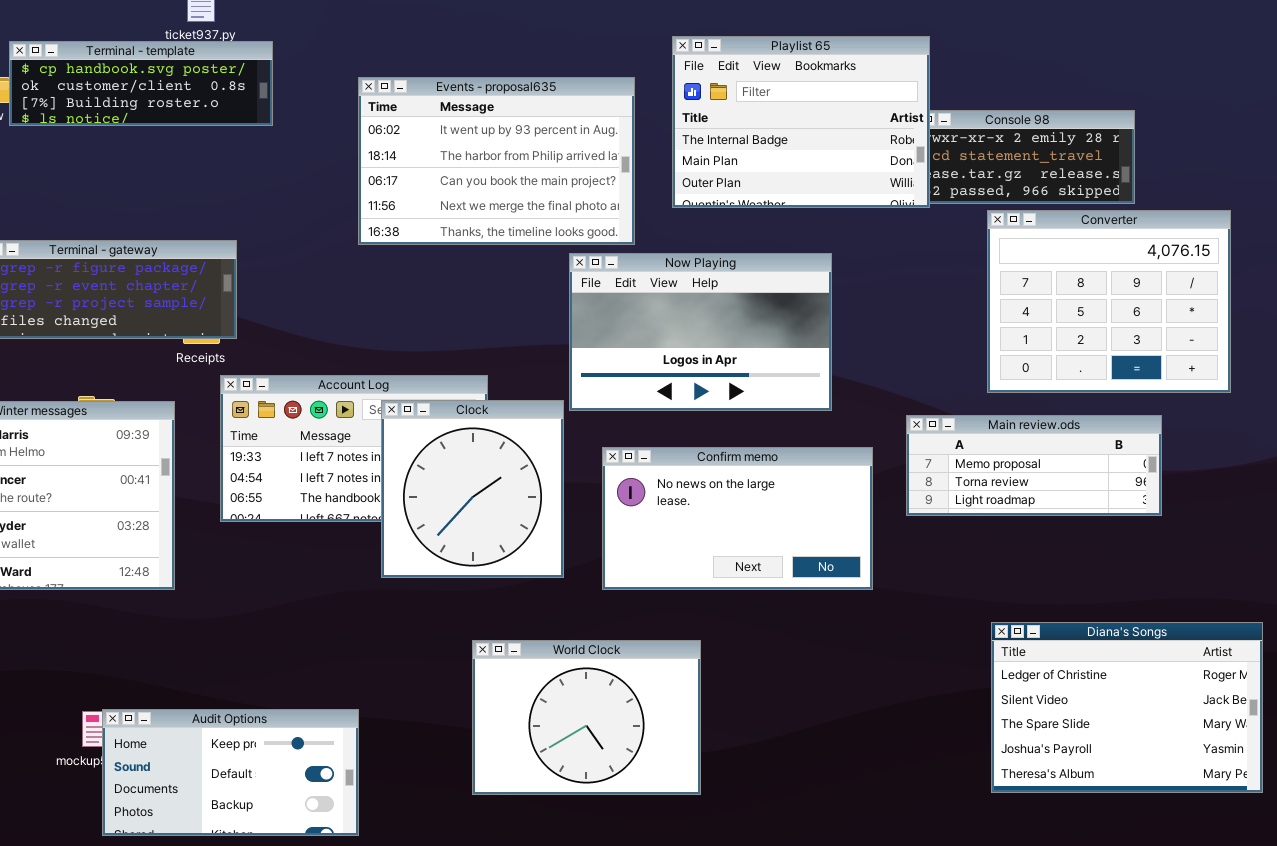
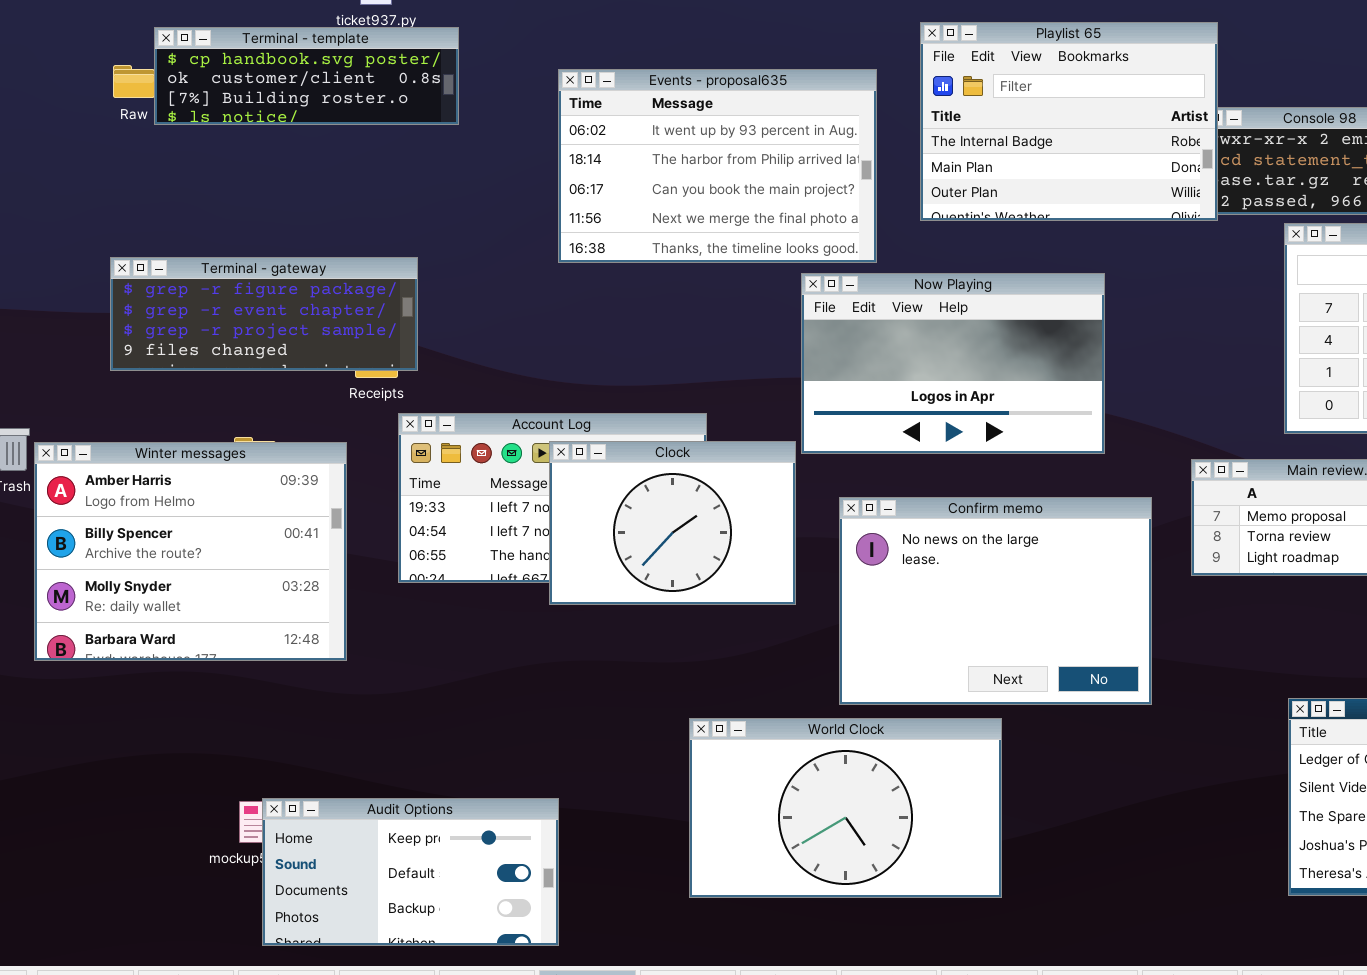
Clock: [381,400,564,578] -> [549,441,796,605], resized
Confirm memo: [602,447,873,590] -> [839,497,1152,705], resized
World Clock: [472,640,701,795] -> [689,718,1002,898], resized

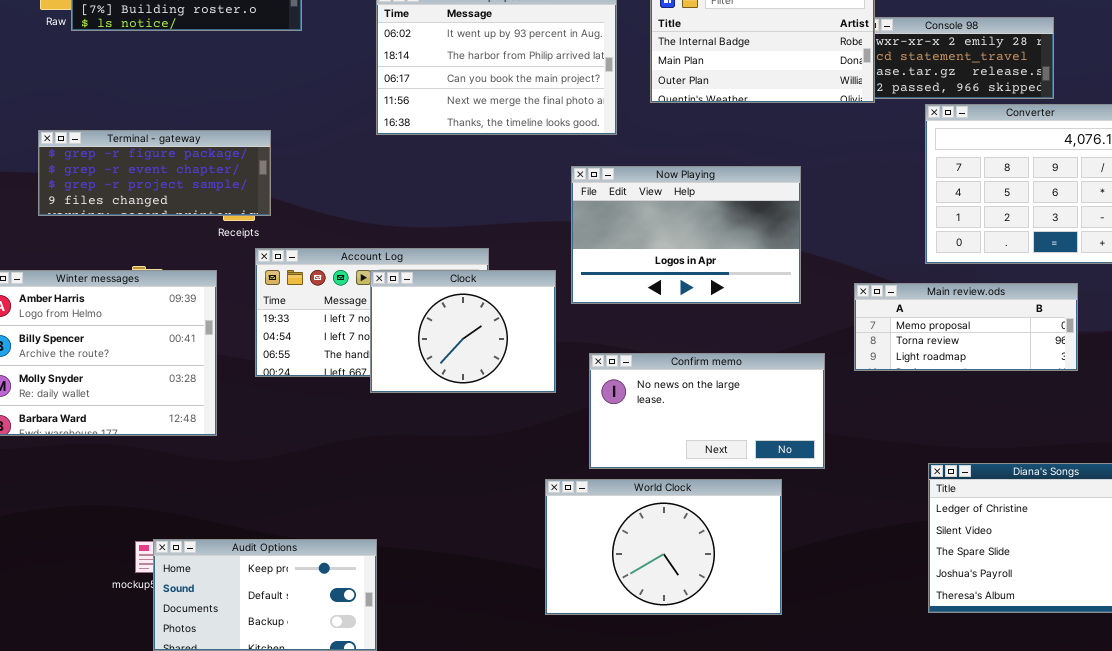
Now Playing: [801,273,1105,454] -> [571,166,801,304], moved
Confirm memo: [839,497,1152,705] -> [589,353,825,469], resized
World Clock: [689,718,1002,898] -> [545,479,782,615], moved

